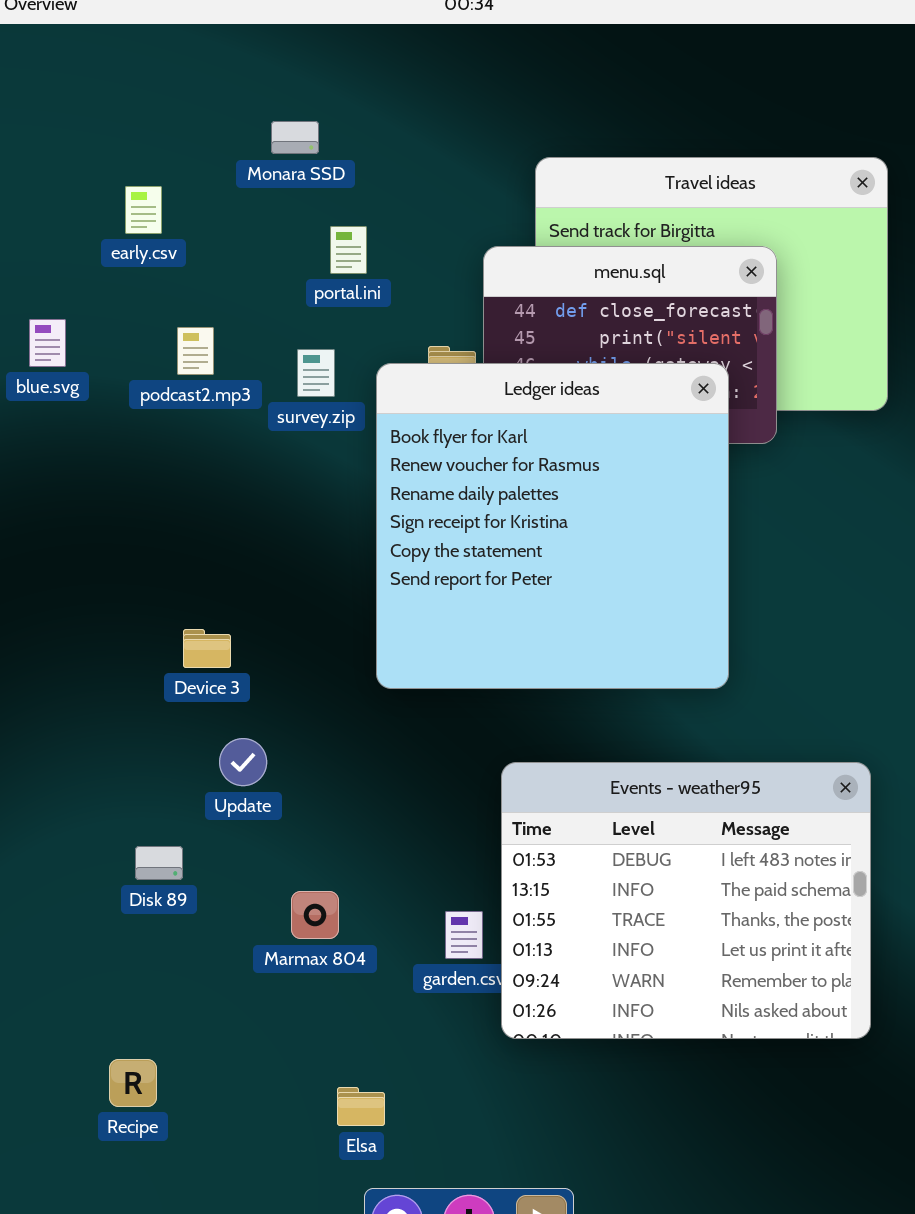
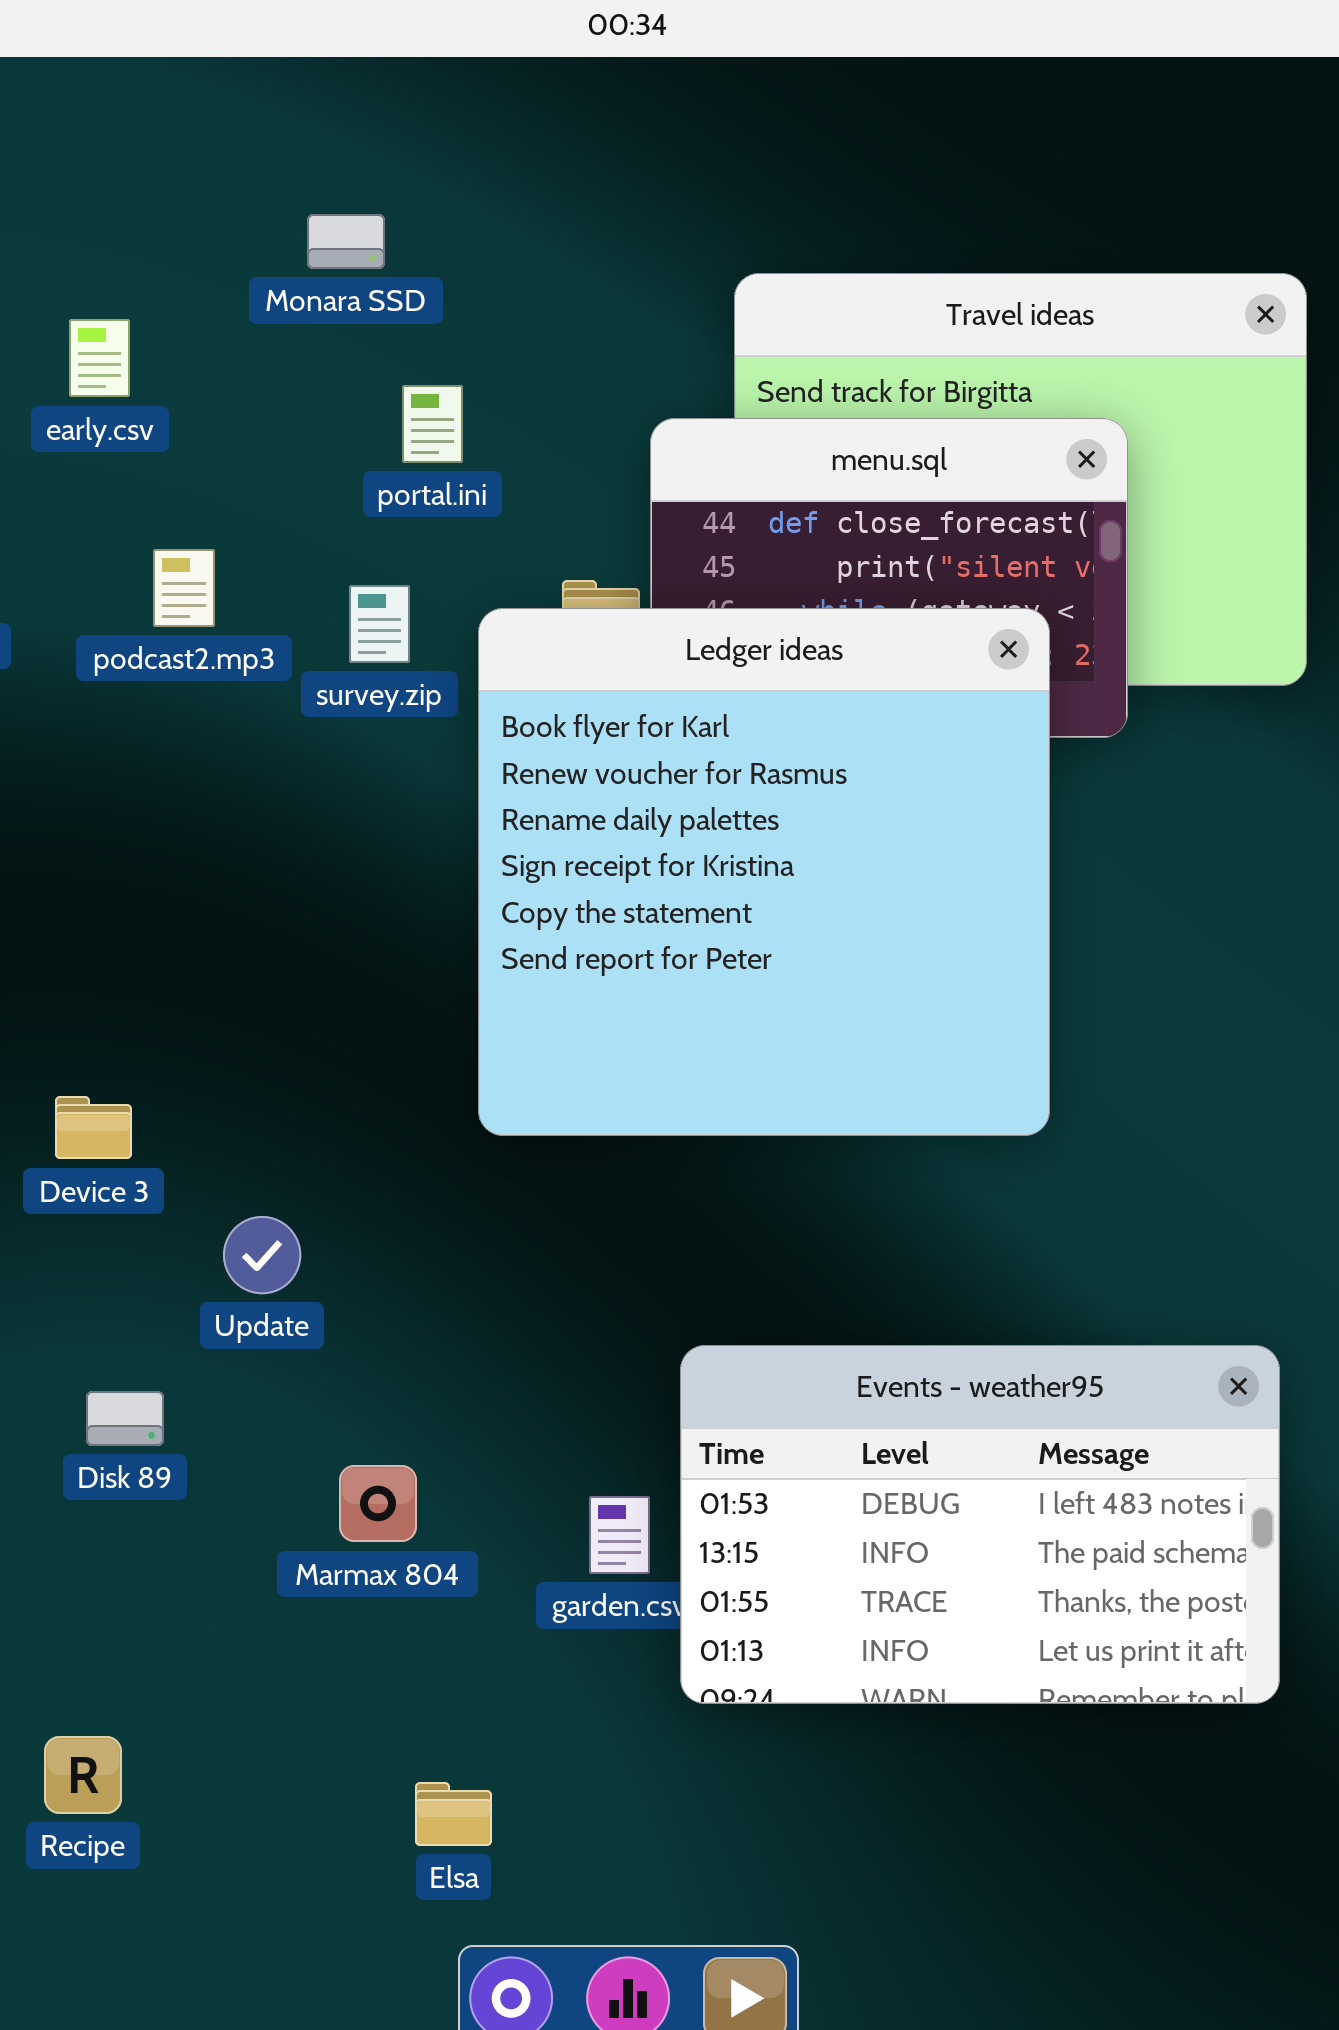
Device 3: [183,629,231,668] -> [55,1096,132,1159], moved
Events - weather95: [501,762,871,1039] -> [680,1345,1280,1704], resized

